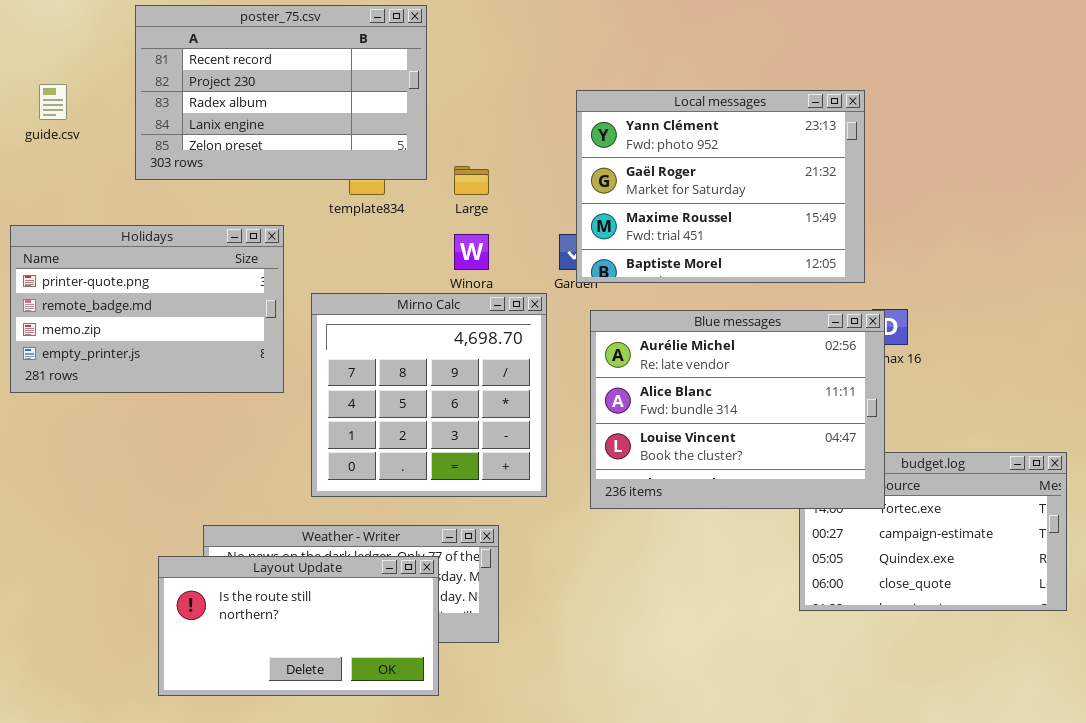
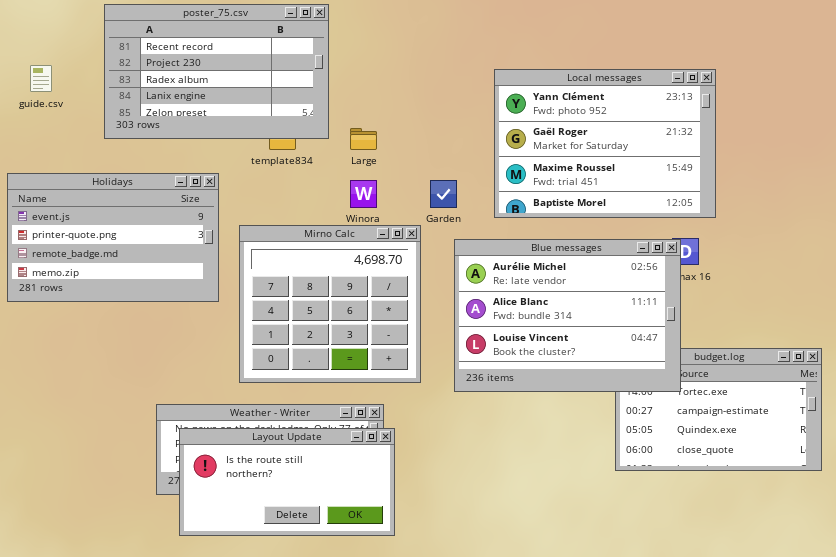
Local messages: [576,90,865,283] -> [494,69,716,218], moved
Holidays: [10,225,284,393] -> [7,173,219,302], scrolled up 1 row
Layout Update: [158,556,439,696] -> [179,428,395,536], moved

